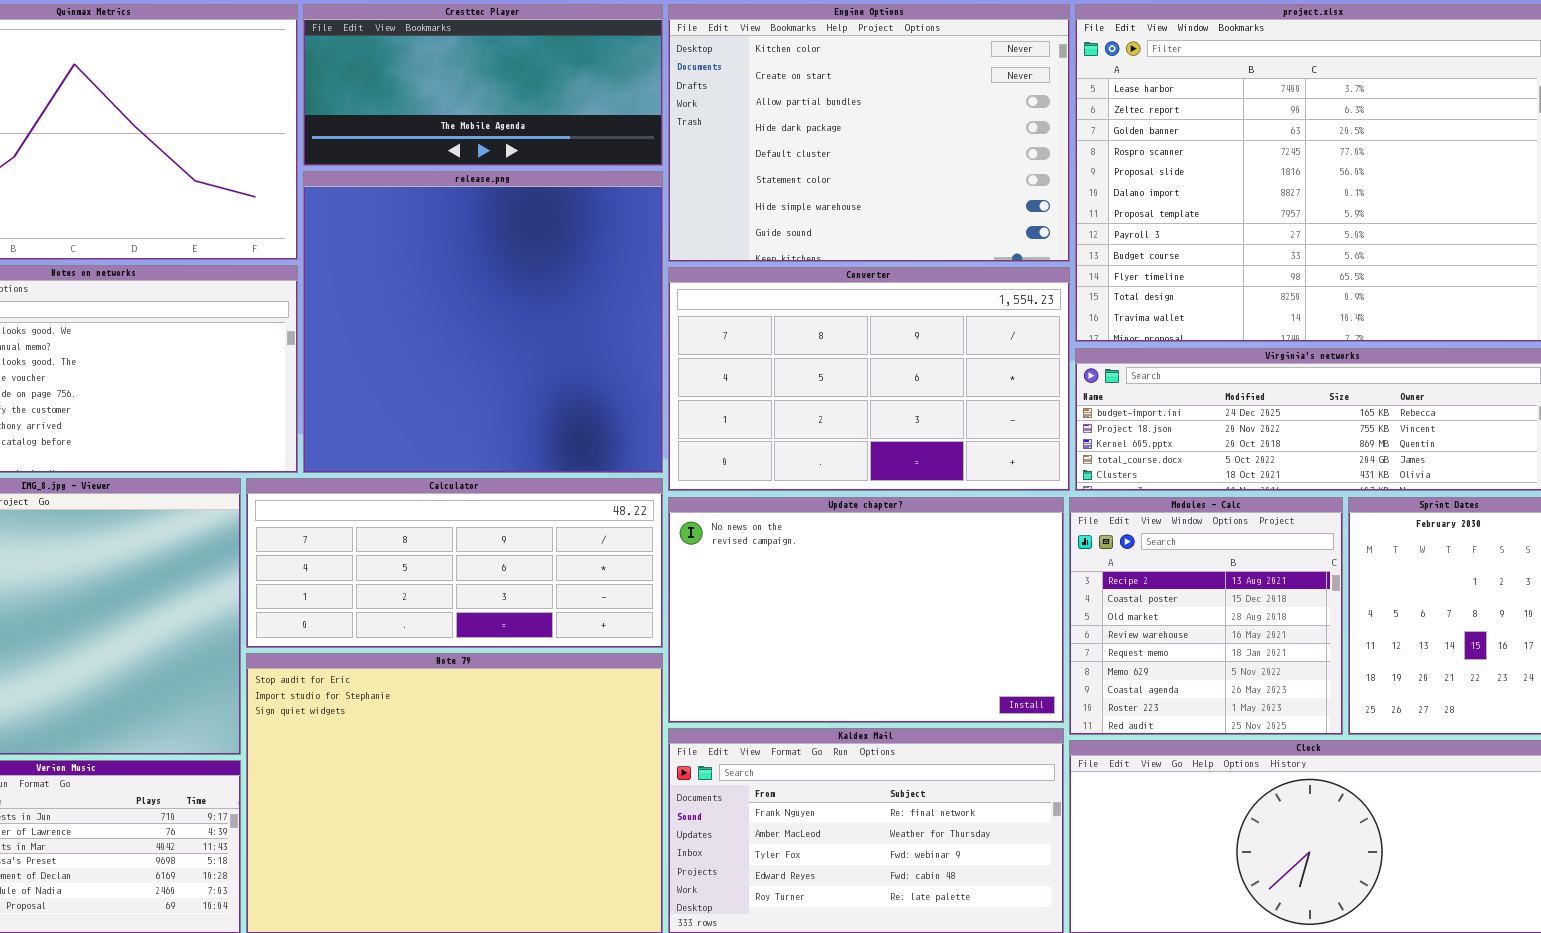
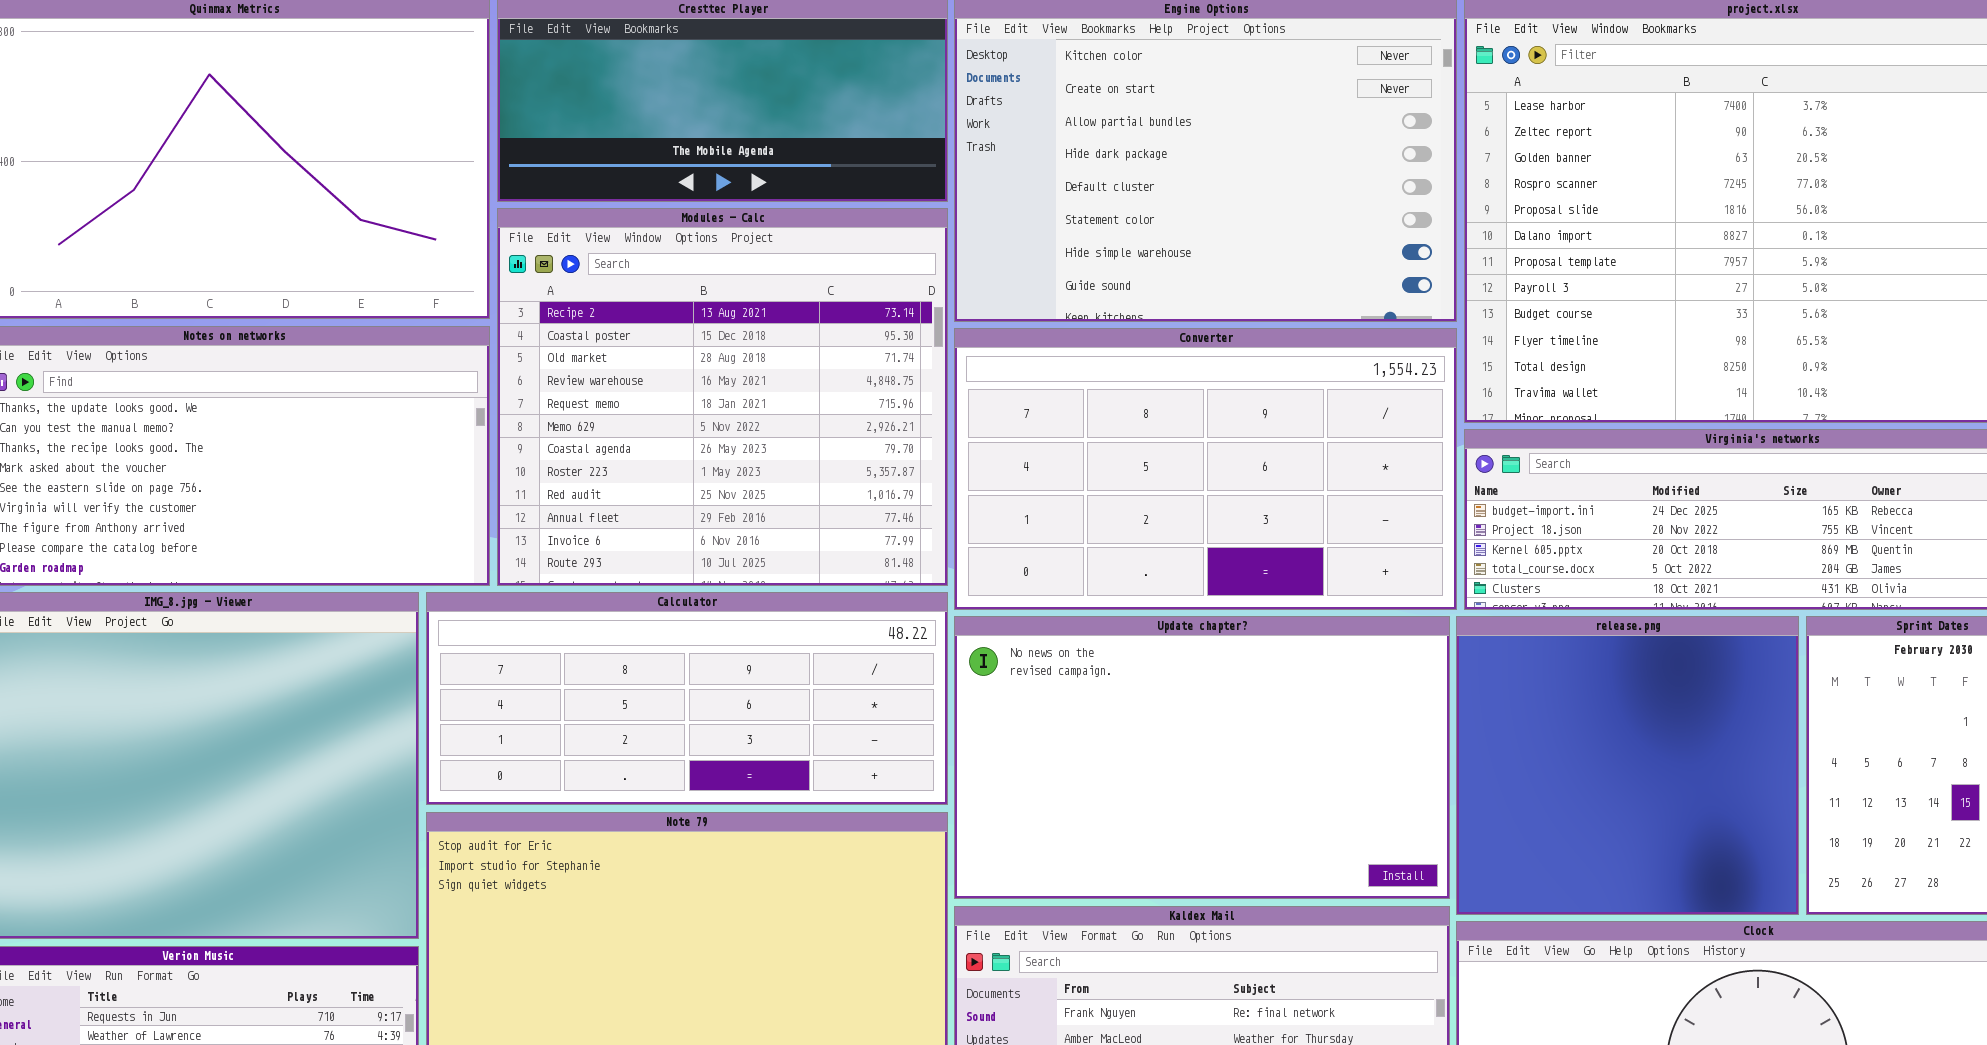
release.png: [303,171,663,473] -> [1456,616,1799,915], moved, resized
Modules - Calc: [1069,497,1343,735] -> [497,208,948,586], moved, resized

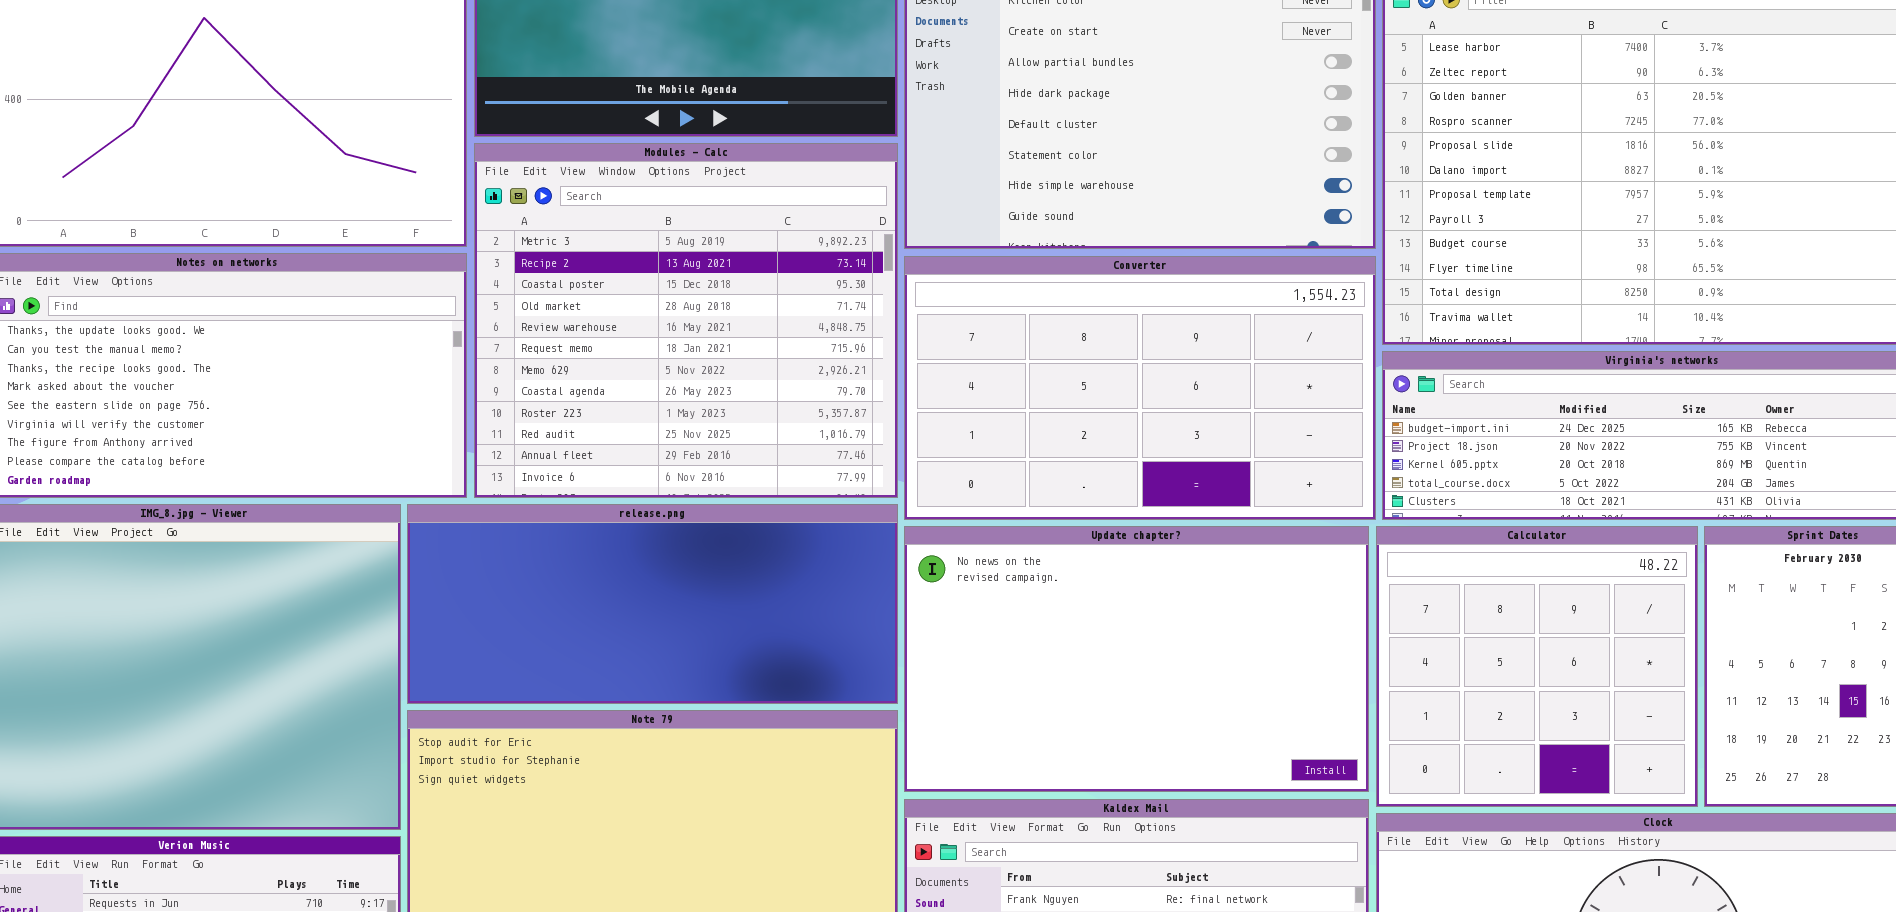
Modules - Calc: [497,208,948,586] -> [474,143,898,498], scrolled up 1 row
Calculator: [426,592,948,805] -> [1376,526,1698,807], moved, resized
release.png: [1456,616,1799,915] -> [407,504,898,704], moved, resized

